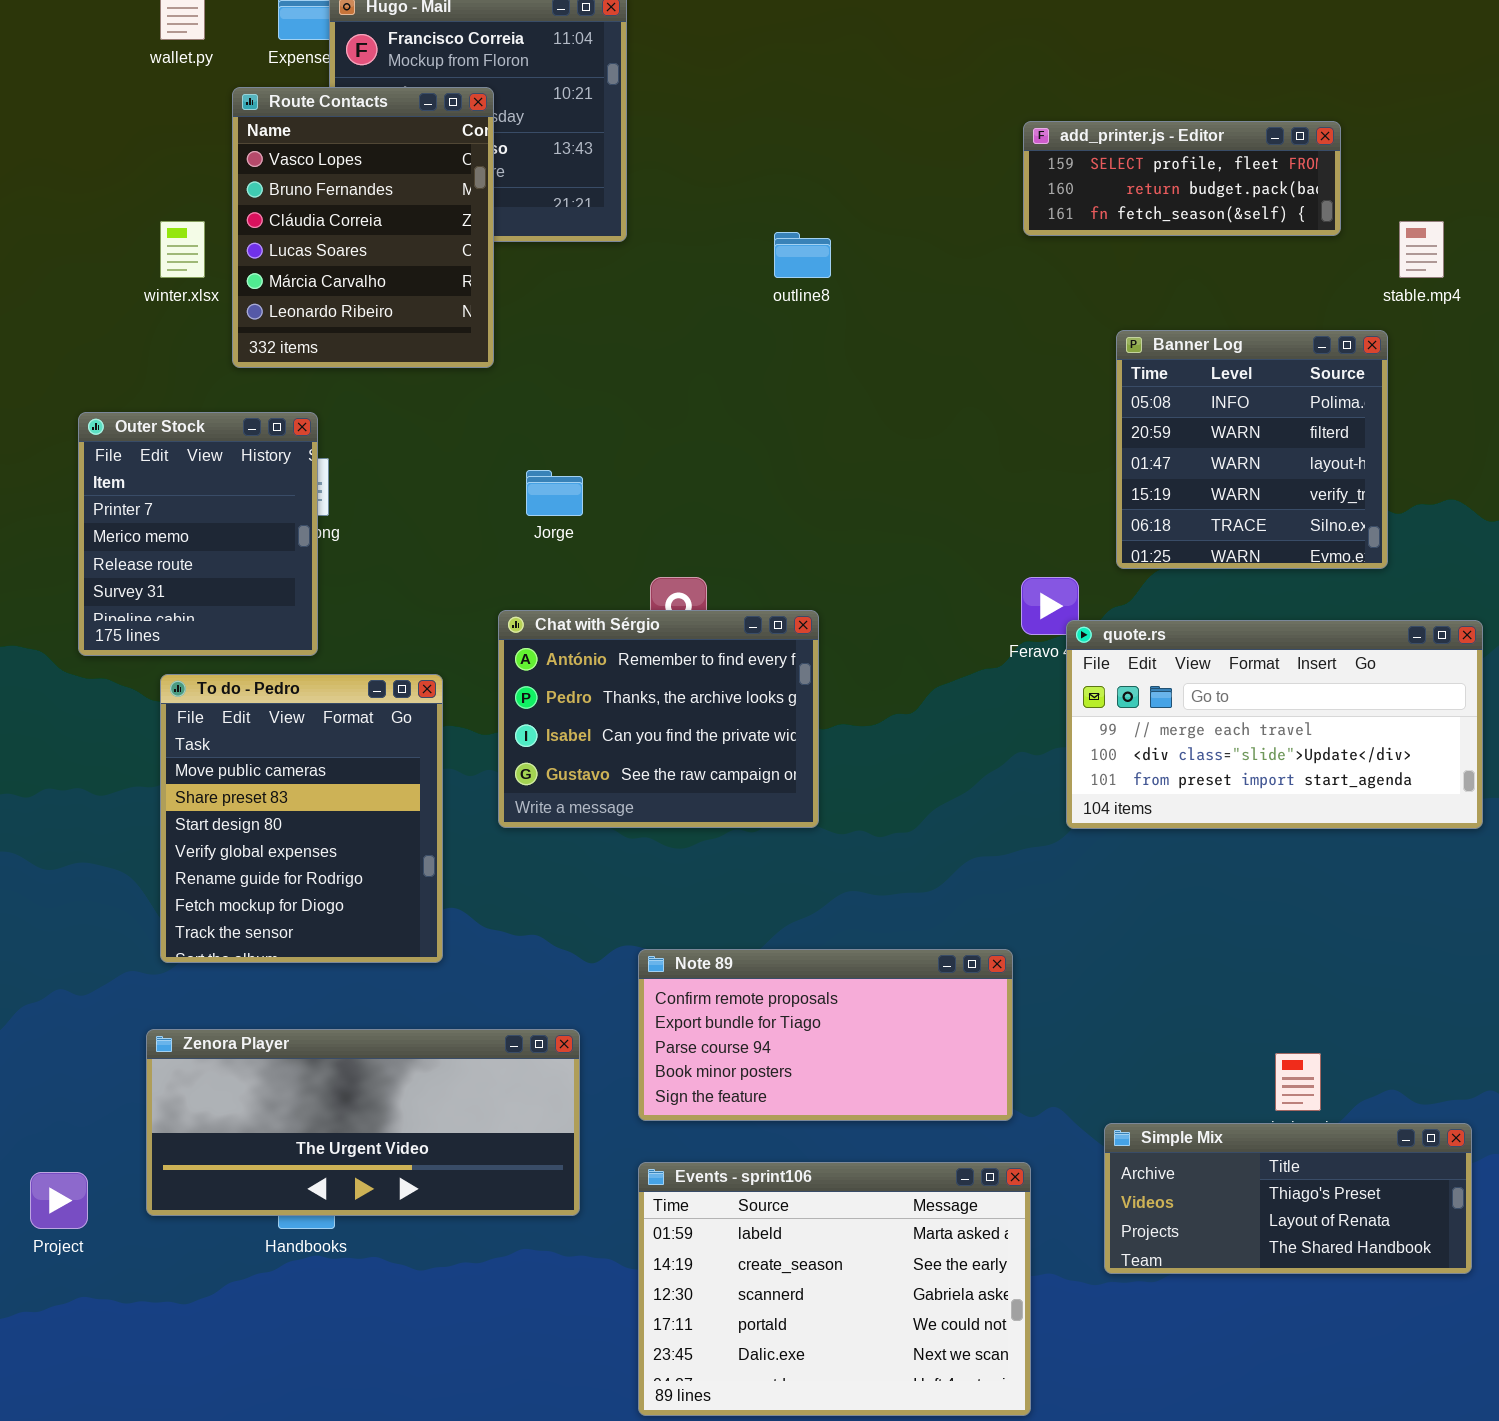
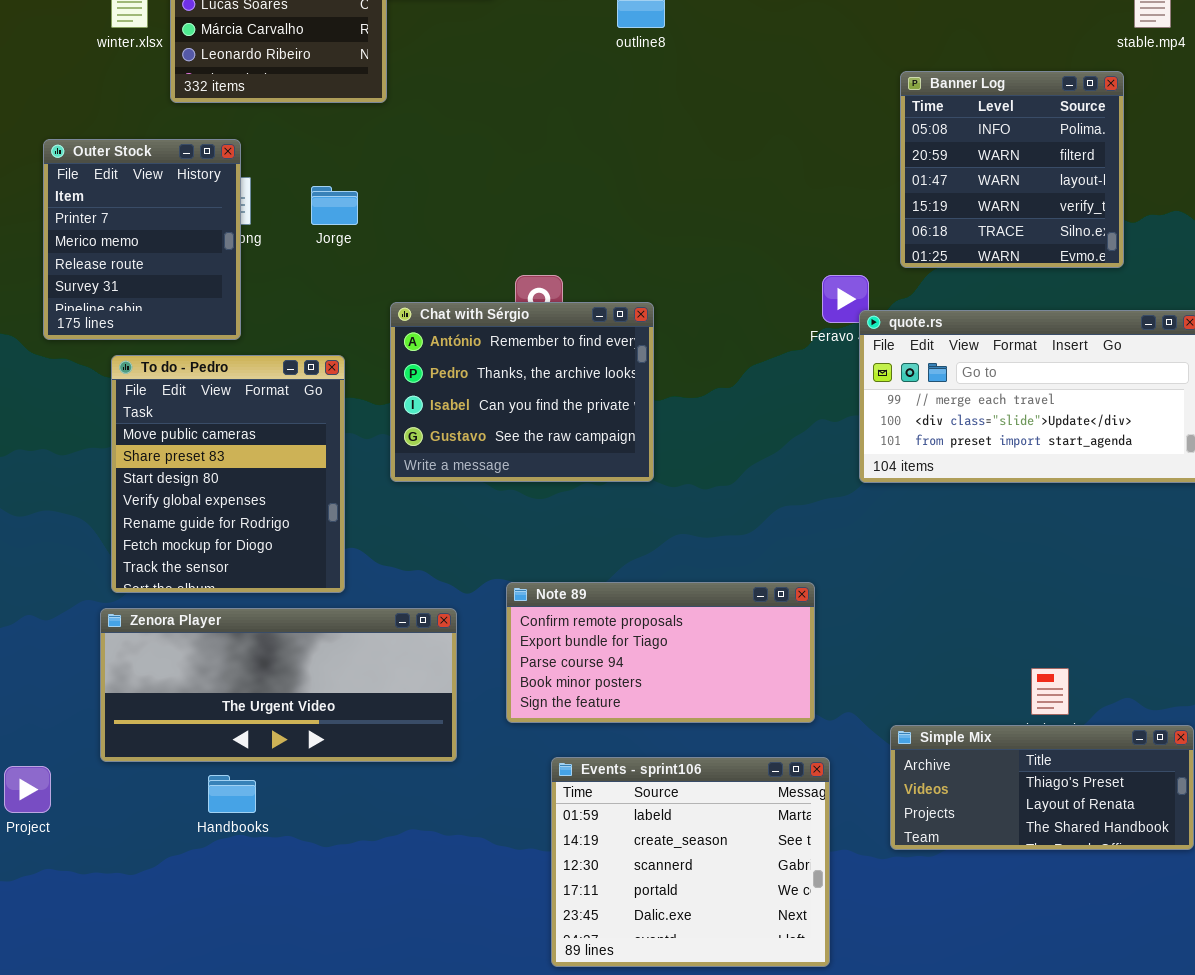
Jorge: [526,470,583,516] -> [311,186,358,225], moved
Zenora Player: [146,1029,580,1216] -> [100,608,457,762], moved
Events - sprint106: [638,1162,1031,1416] -> [551,757,830,967], resized

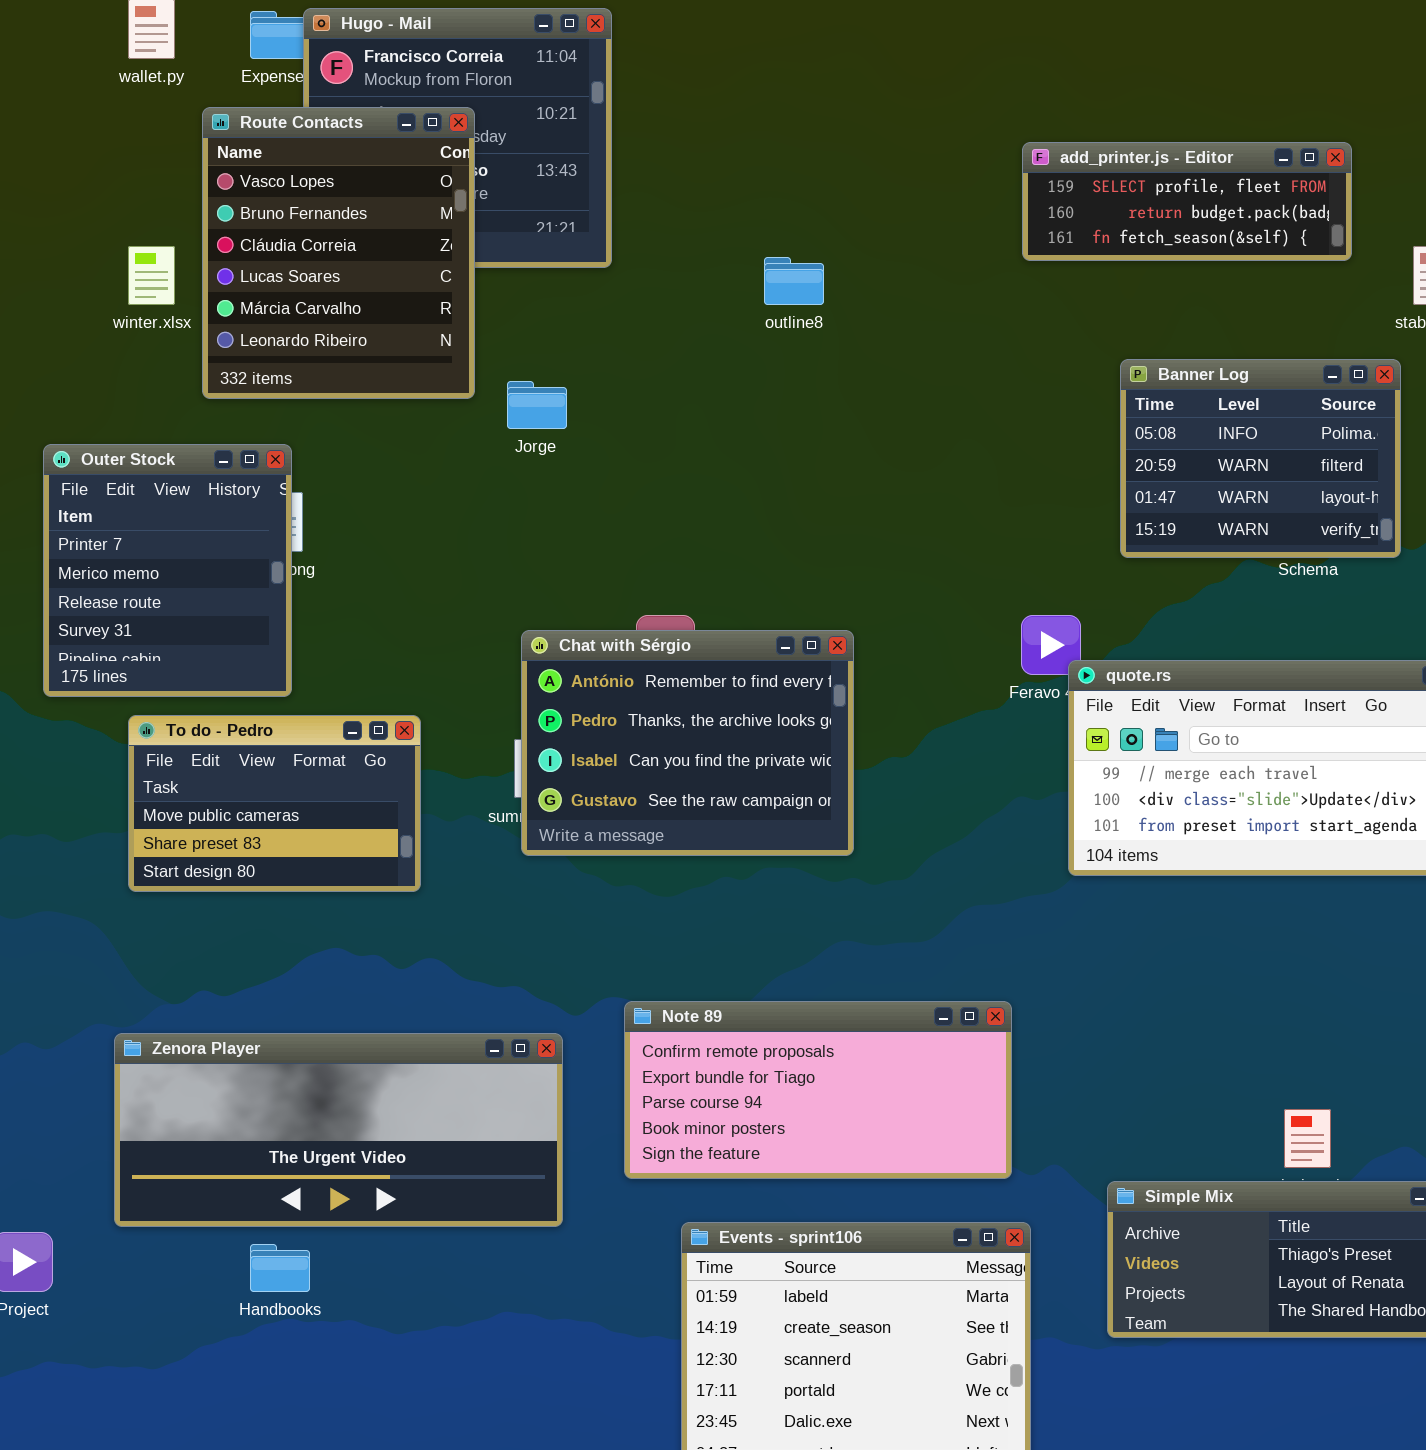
Banner Log: [900,71,1124,268] -> [1120,359,1401,558], resized
Jorge: [311,186,358,225] -> [507,381,567,429], moved
Chat with Sérgio: [390,302,654,482] -> [521,630,854,856], moved
To do - Pedro: [111,355,345,593] -> [128,715,421,892], resized

